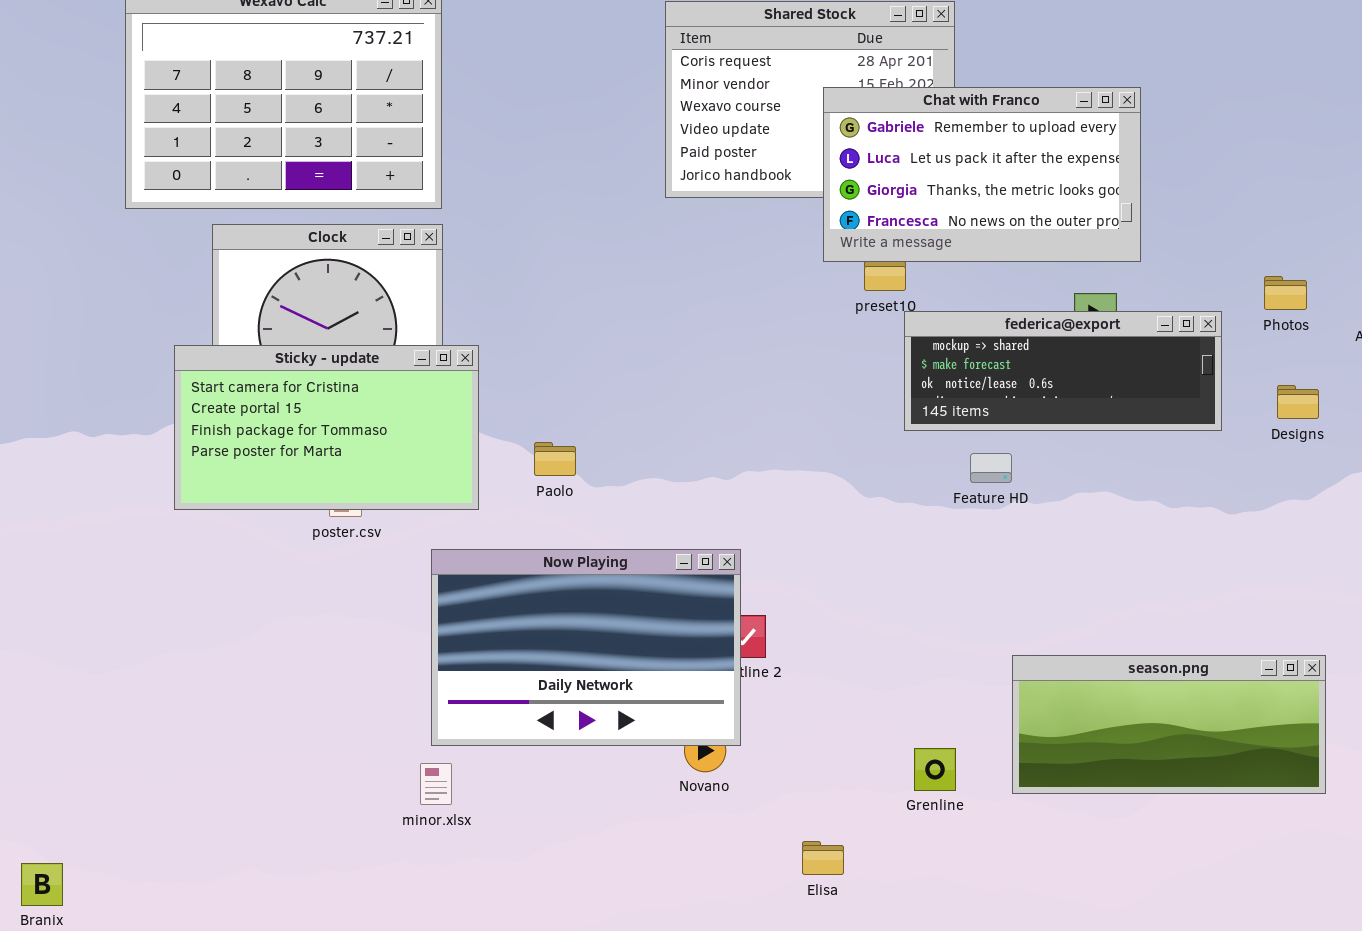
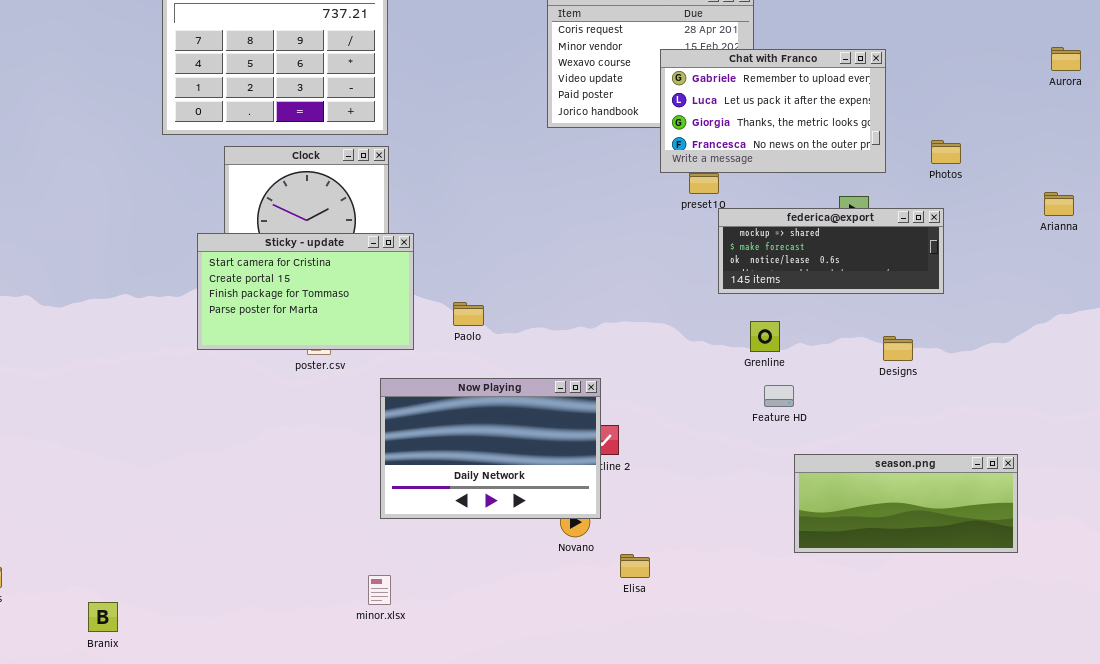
Photos: [1264,276,1307,310] -> [931,140,961,164], moved
Designs: [1277,385,1319,419] -> [883,336,913,361], moved
Feature HD: [970,453,1012,483] -> [764,385,794,407], moved
Grenline: [914,748,956,791] -> [750,321,780,352], moved
minor.xlsx: [420,763,452,805] -> [368,575,391,605], moved
Elisa: [802,841,844,875] -> [620,554,650,578], moved

